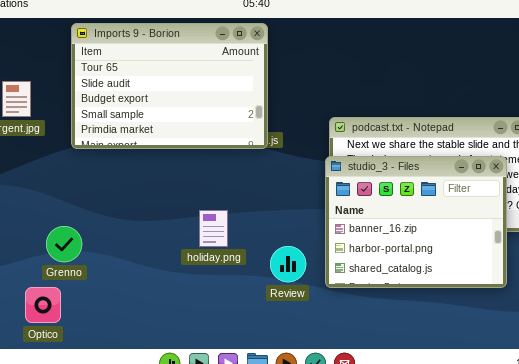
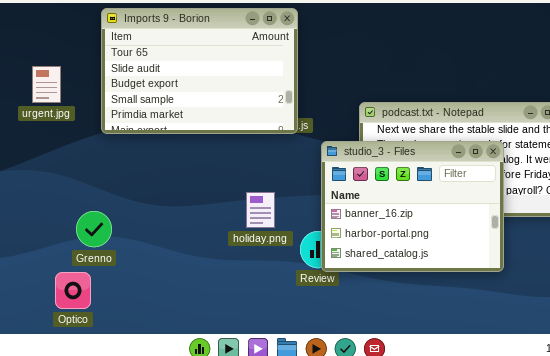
studio_3 - Files: [325,156,507,288] -> [321,141,504,272], moved
holiday.png: [199,210,228,247] -> [246,192,275,228], moved

